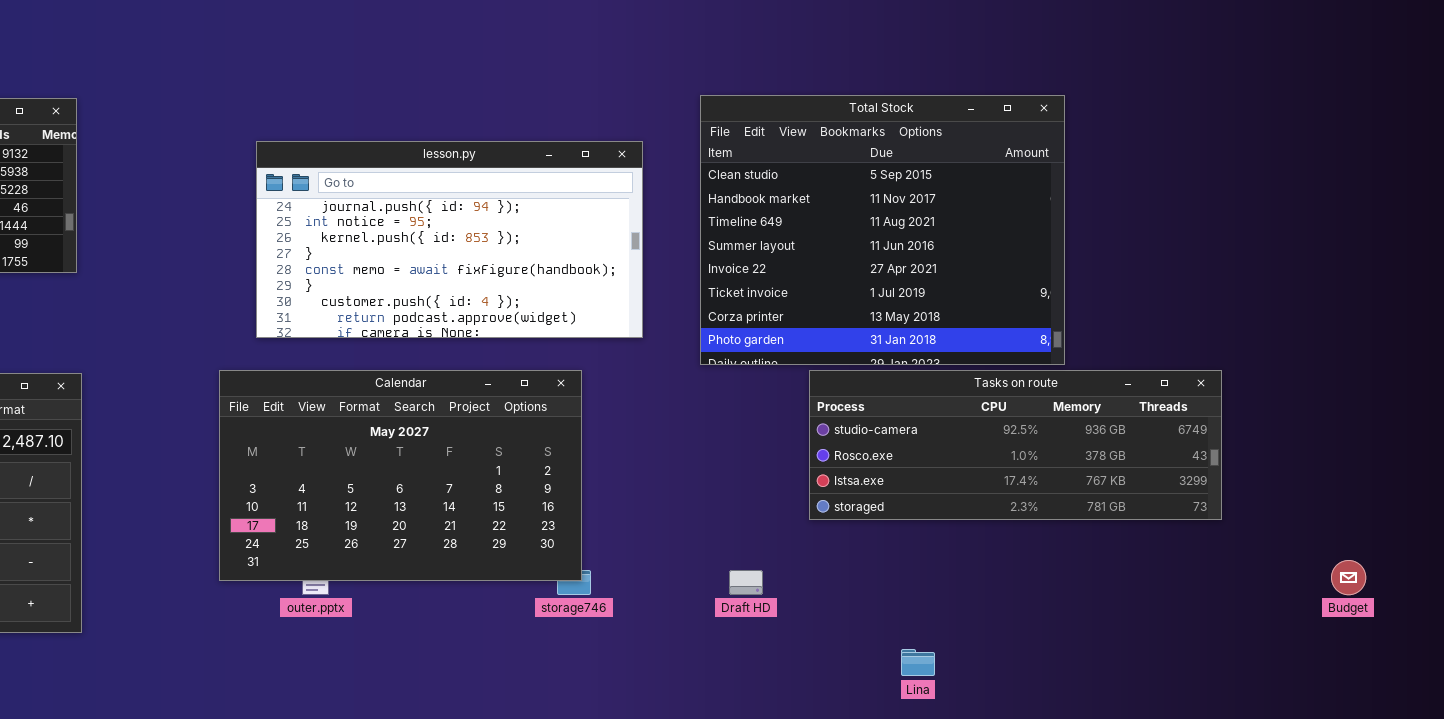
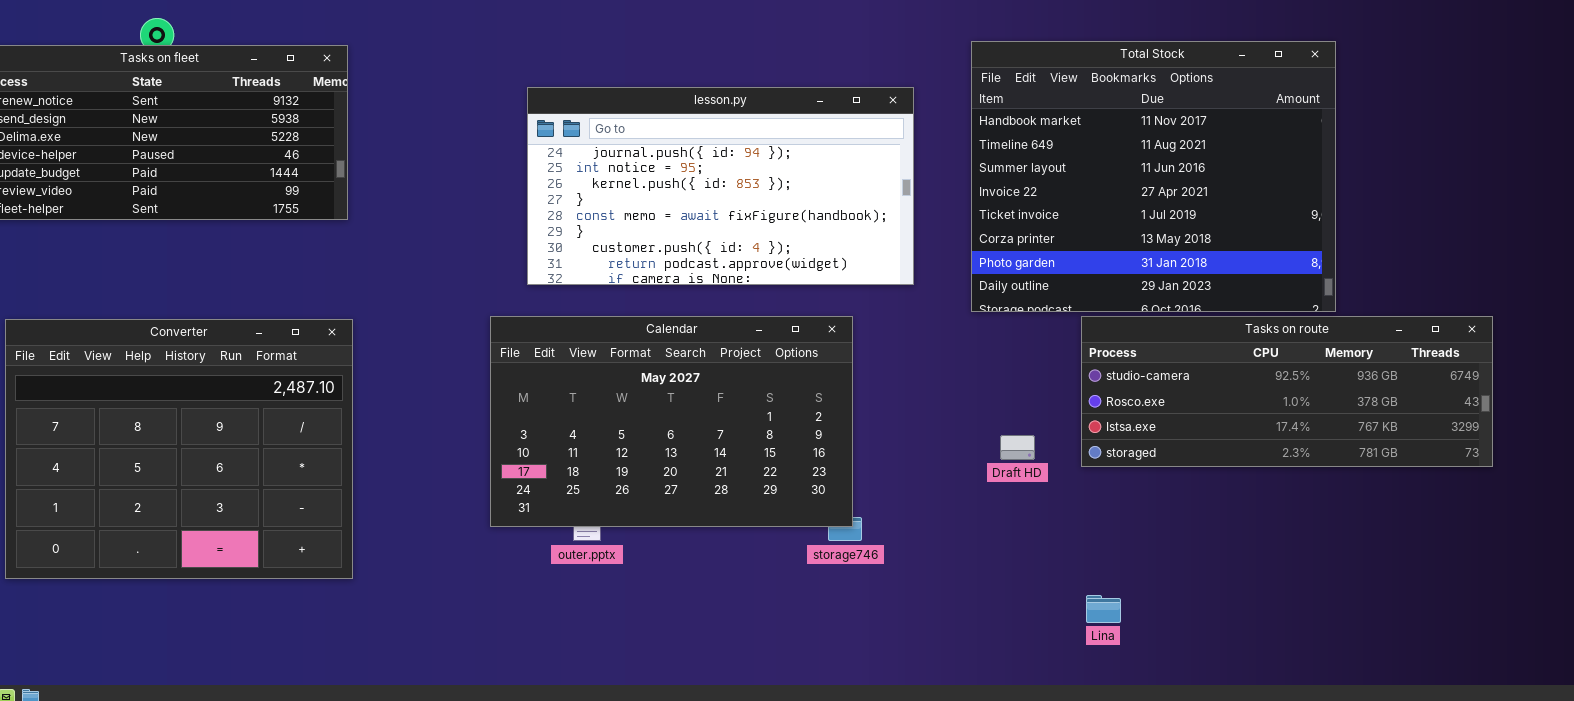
Total Stock: [700,95,1065,365] -> [971,41,1336,312], scrolled down 1 row
Draft HD: [729,570,763,595] -> [1000,435,1035,460], moved
Lina: [901,649,935,676] -> [1086,595,1121,623], moved

